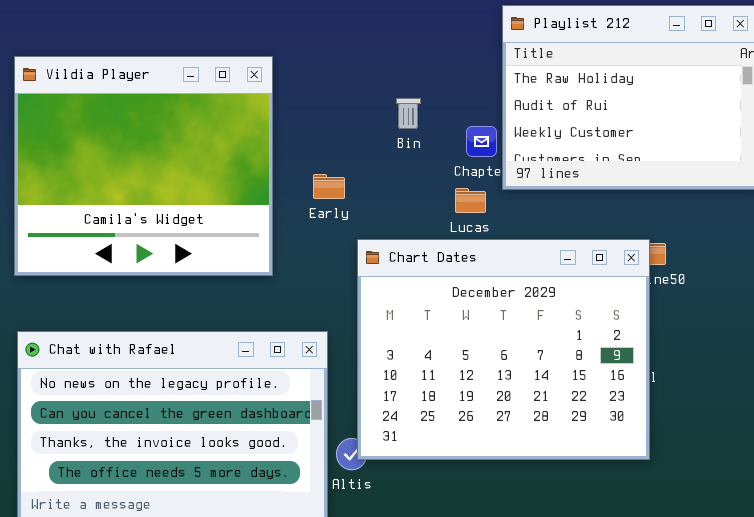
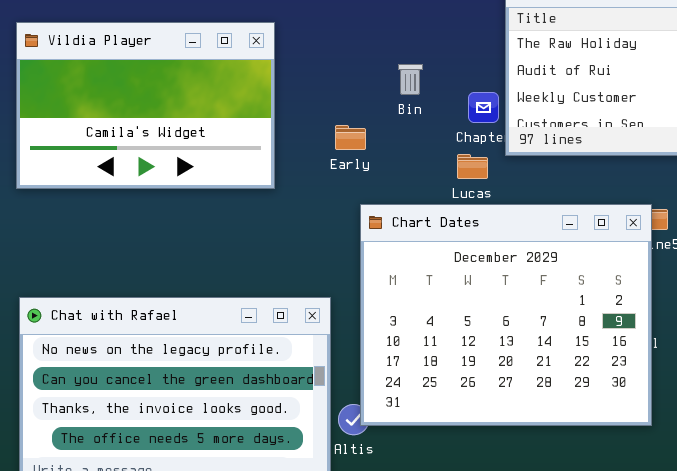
Vildia Player: [14,56,273,276] -> [16,22,275,189], resized
Early: [313,174,345,199] -> [335,125,366,150], moved

